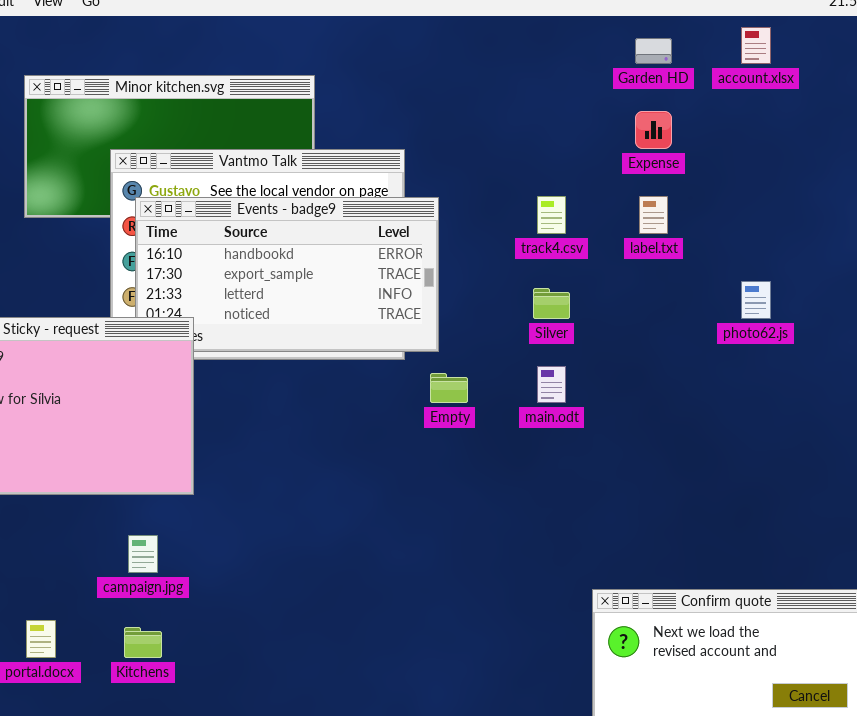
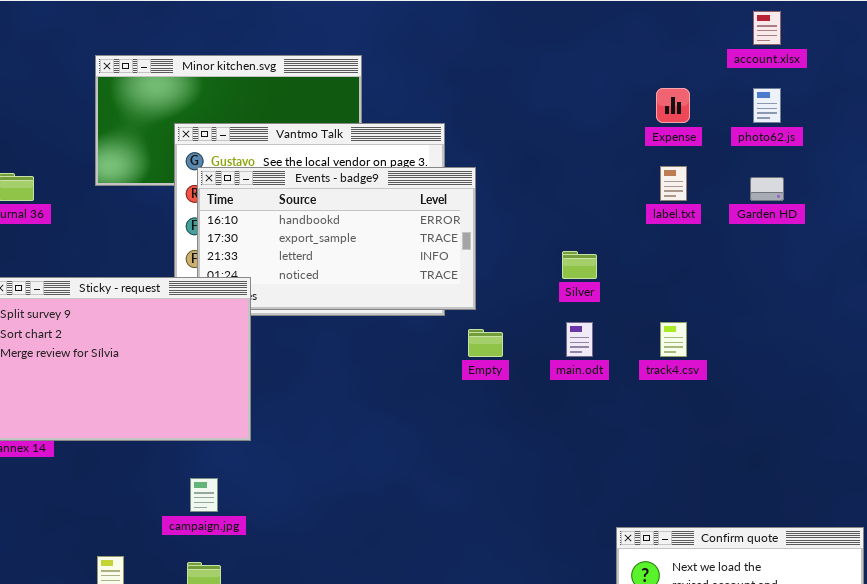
Garden HD: [635,38,672,64] -> [750,177,784,201], moved
track4.csv: [537,196,566,234] -> [660,322,687,357], moved
photo62.js: [741,281,771,319] -> [753,88,781,123], moved

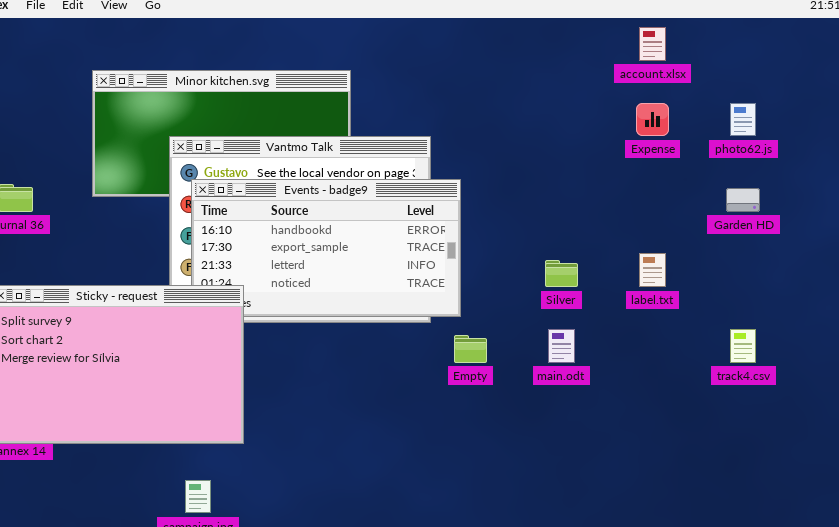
account.xlsx: [753,11,781,45] -> [639,27,666,61], moved
label.txt: [660,166,687,201] -> [639,253,666,287], moved
track4.csv: [660,322,687,357] -> [730,329,756,363], moved

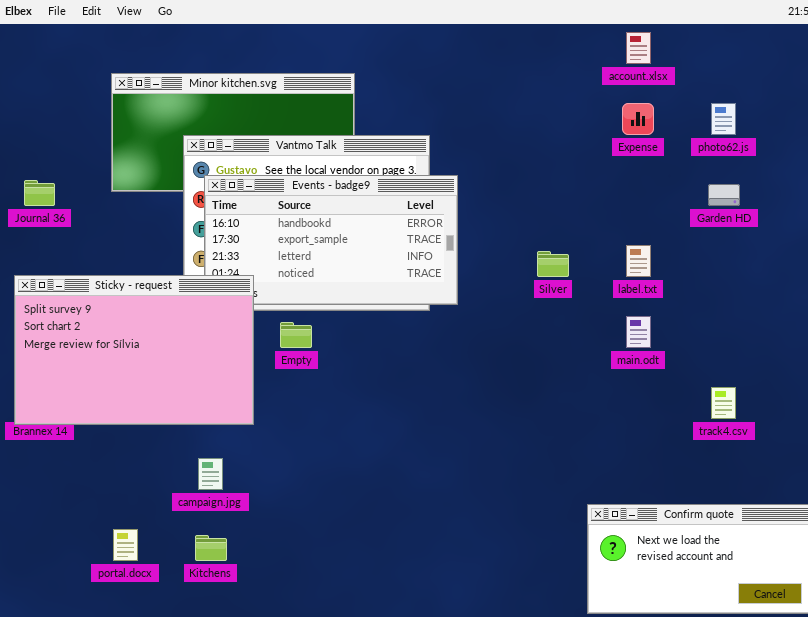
main.odt: [548,329,575,363] -> [626,316,651,348], moved
track4.csv: [730,329,756,363] -> [711,387,736,419], moved
Empty: [454,335,487,363] -> [280,322,312,348], moved

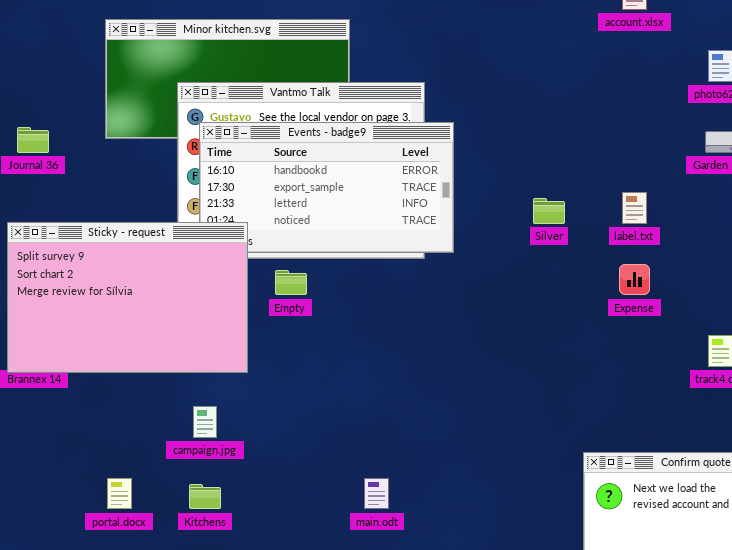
Expense: [622,103,654,135] -> [619,264,650,295], moved
main.odt: [626,316,651,348] -> [364,478,389,509], moved

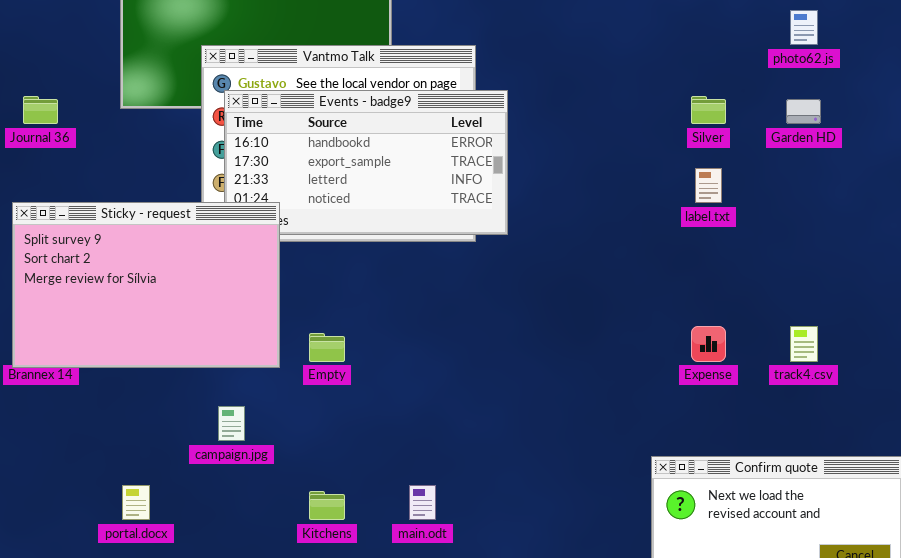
Silver: [533,198,565,224] -> [691,96,726,124], moved
Expense: [619,264,650,295] -> [691,326,726,362], moved
Empty: [275,270,307,295] -> [309,333,345,362], moved
Kitchens: [189,484,221,509] -> [309,491,345,520], moved

